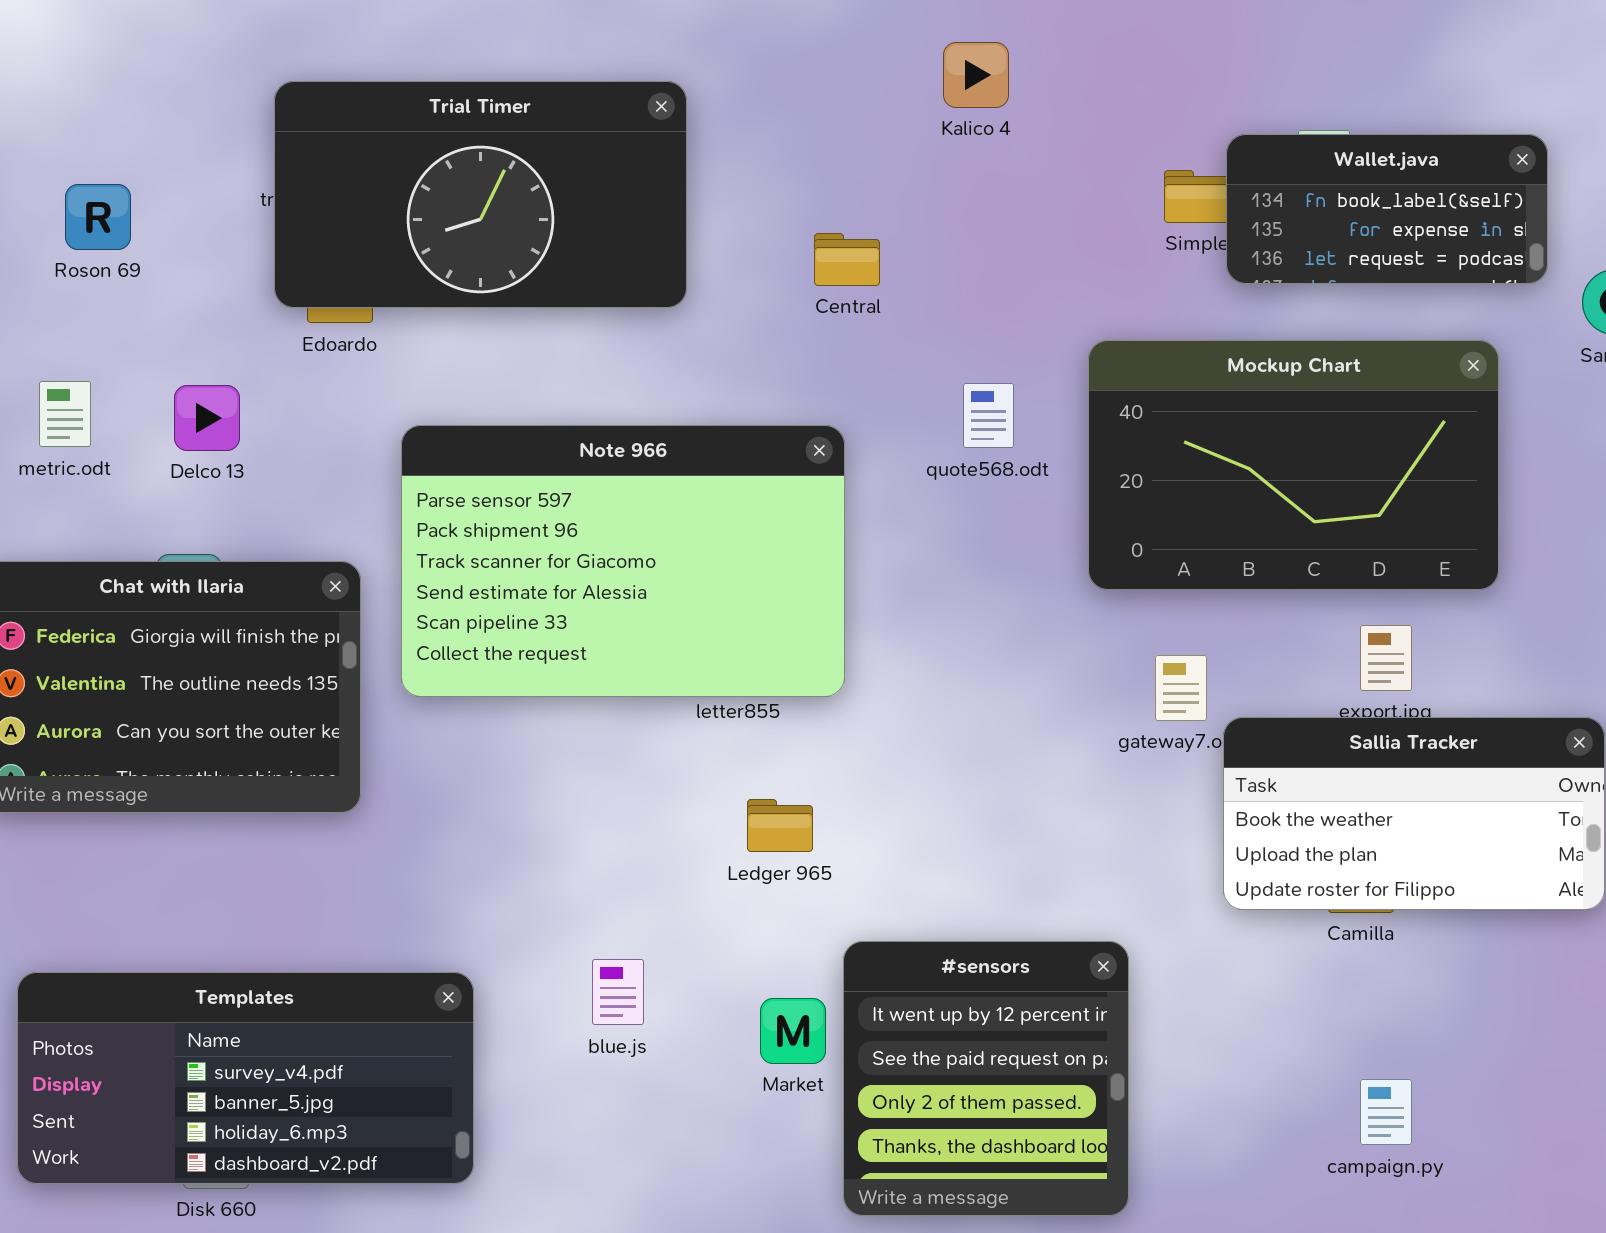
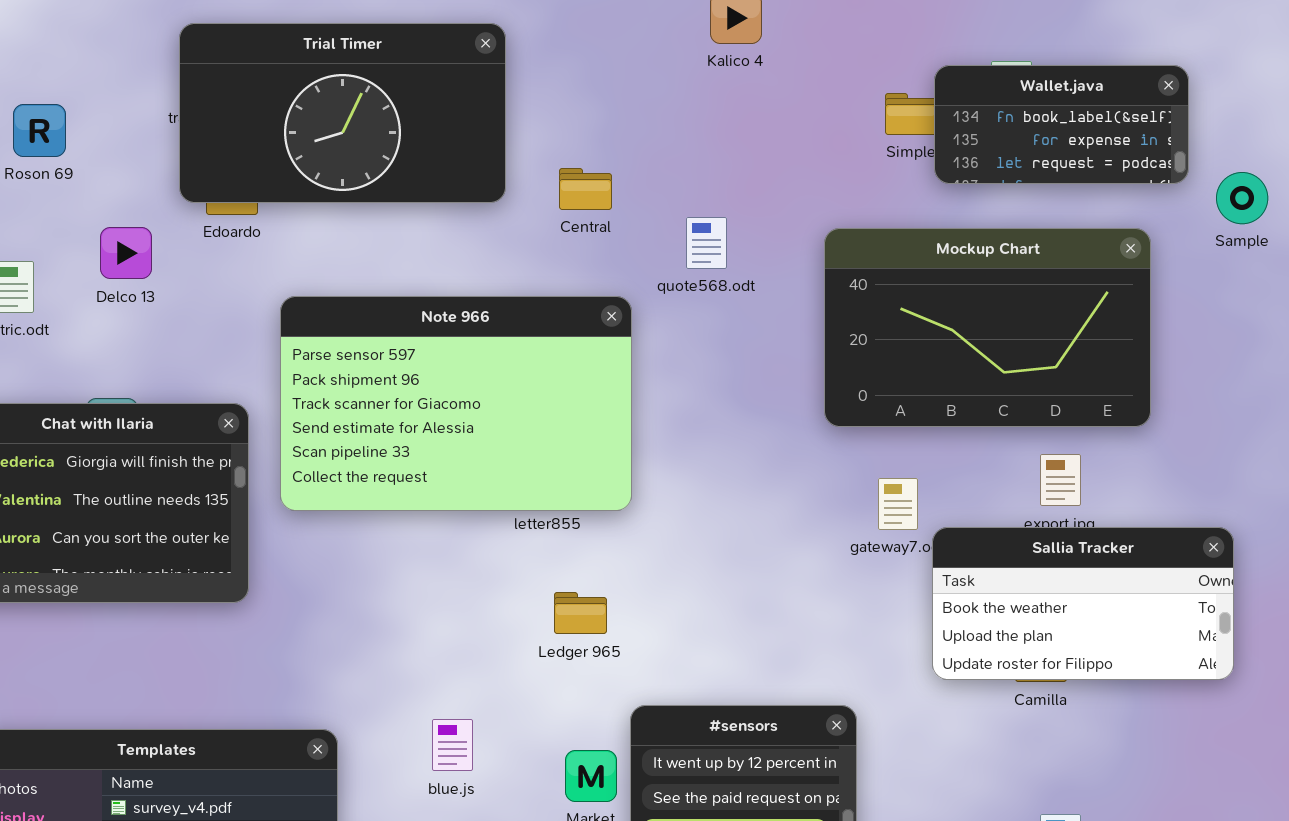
Central: [814,233,880,286] -> [559,168,612,210], moved
quote568.odt: [963,383,1014,448] -> [686,217,727,269], moved
Delco 13: [174,385,240,451] -> [100,227,152,279], moved

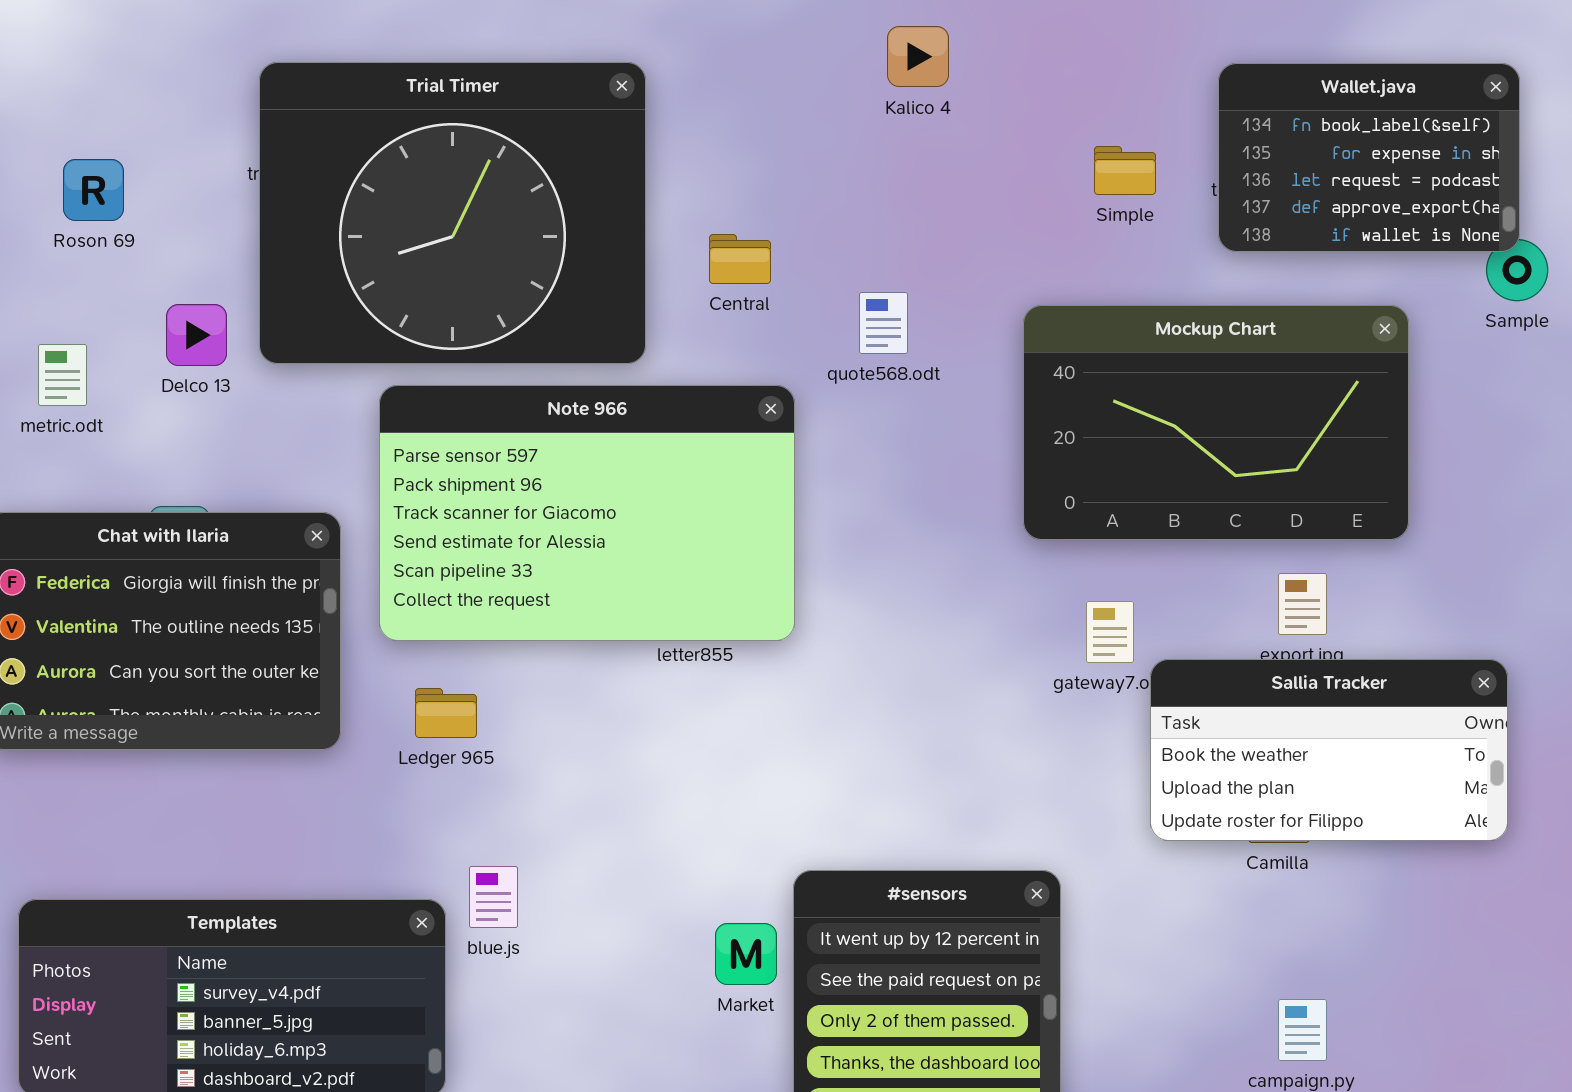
Trial Timer: [179,23,506,203] -> [259,62,646,364], resized
Wallet.java: [934,65,1189,184] -> [1218,63,1520,252], moved, resized
Ledger 965: [554,592,607,634] -> [415,688,477,738], moved
blue.js: [432,719,473,771] -> [469,866,518,928], moved

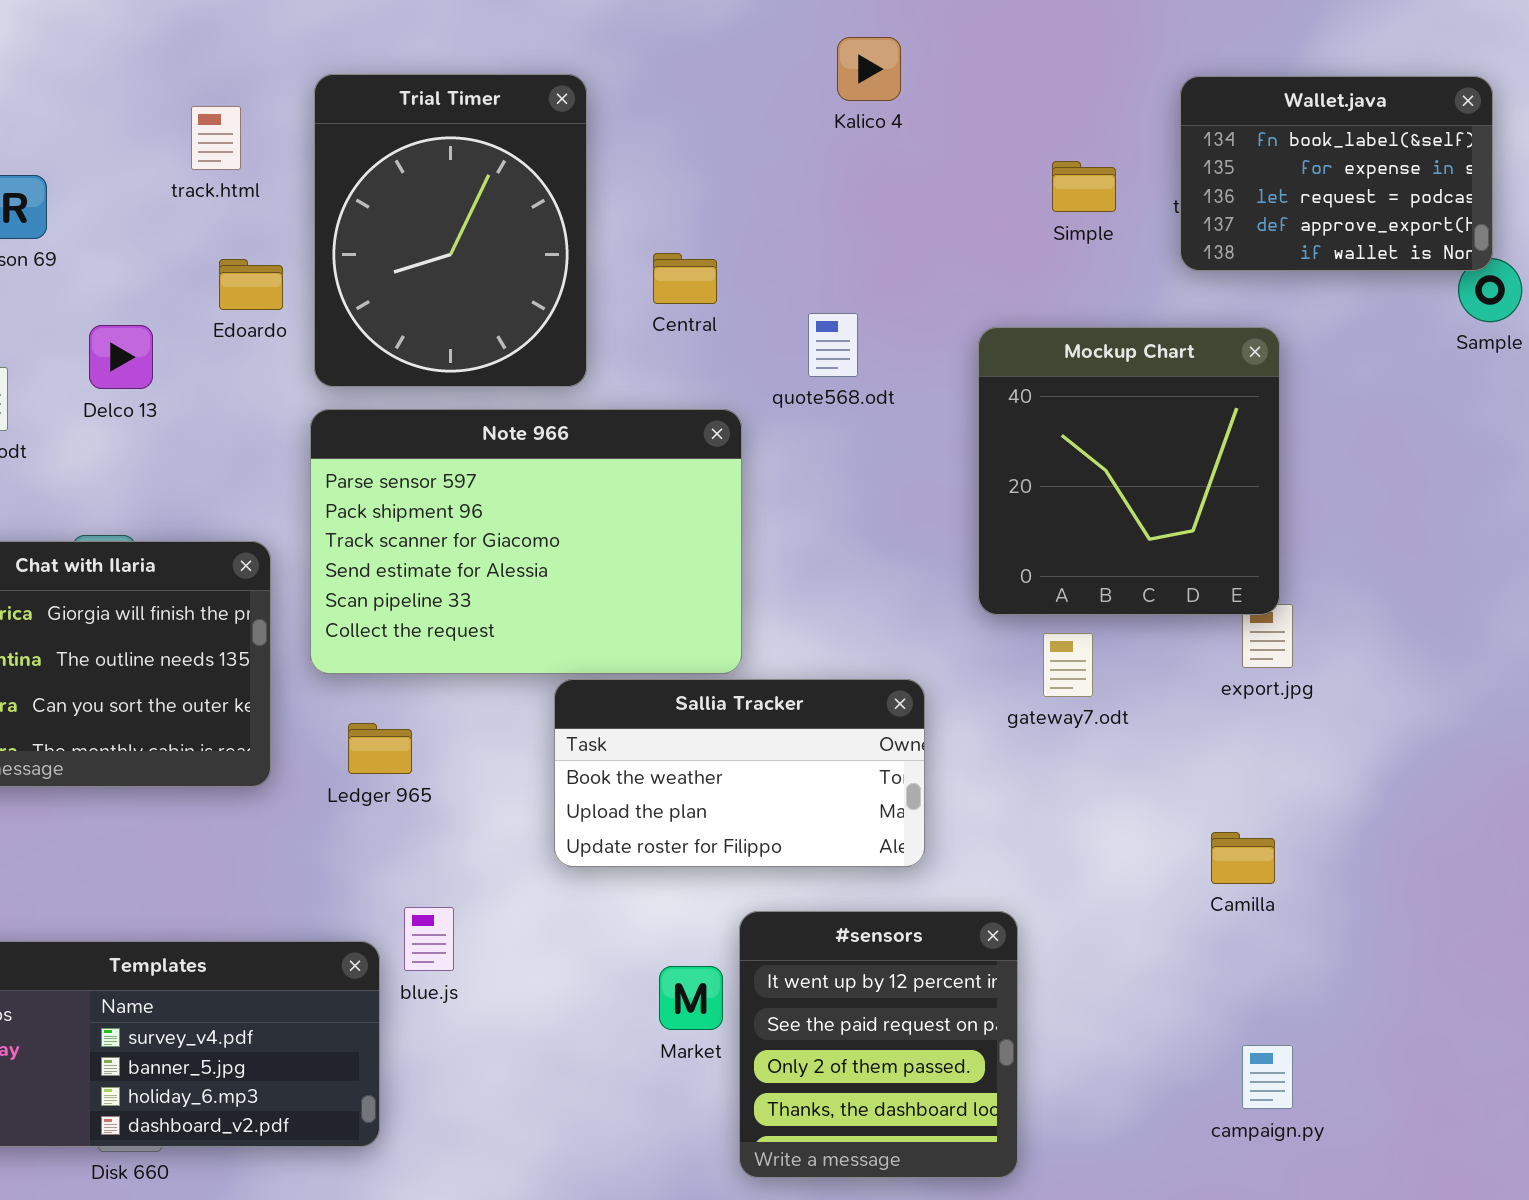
Trial Timer: [259,62,646,364] -> [314,74,587,387], resized
Mockup Chart: [1023,305,1409,540] -> [978,327,1280,615], resized
Sallia Tracker: [1150,659,1508,841] -> [554,679,925,867], moved

